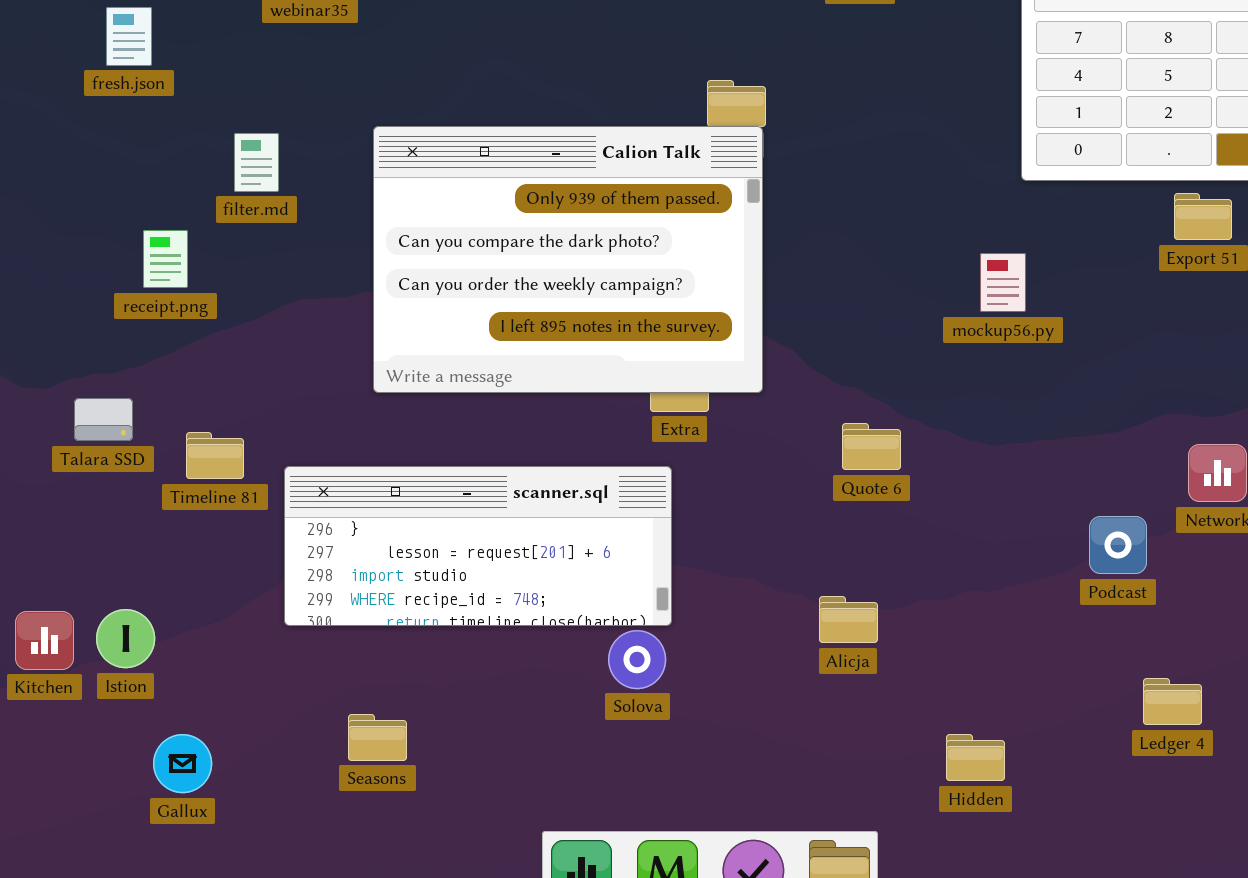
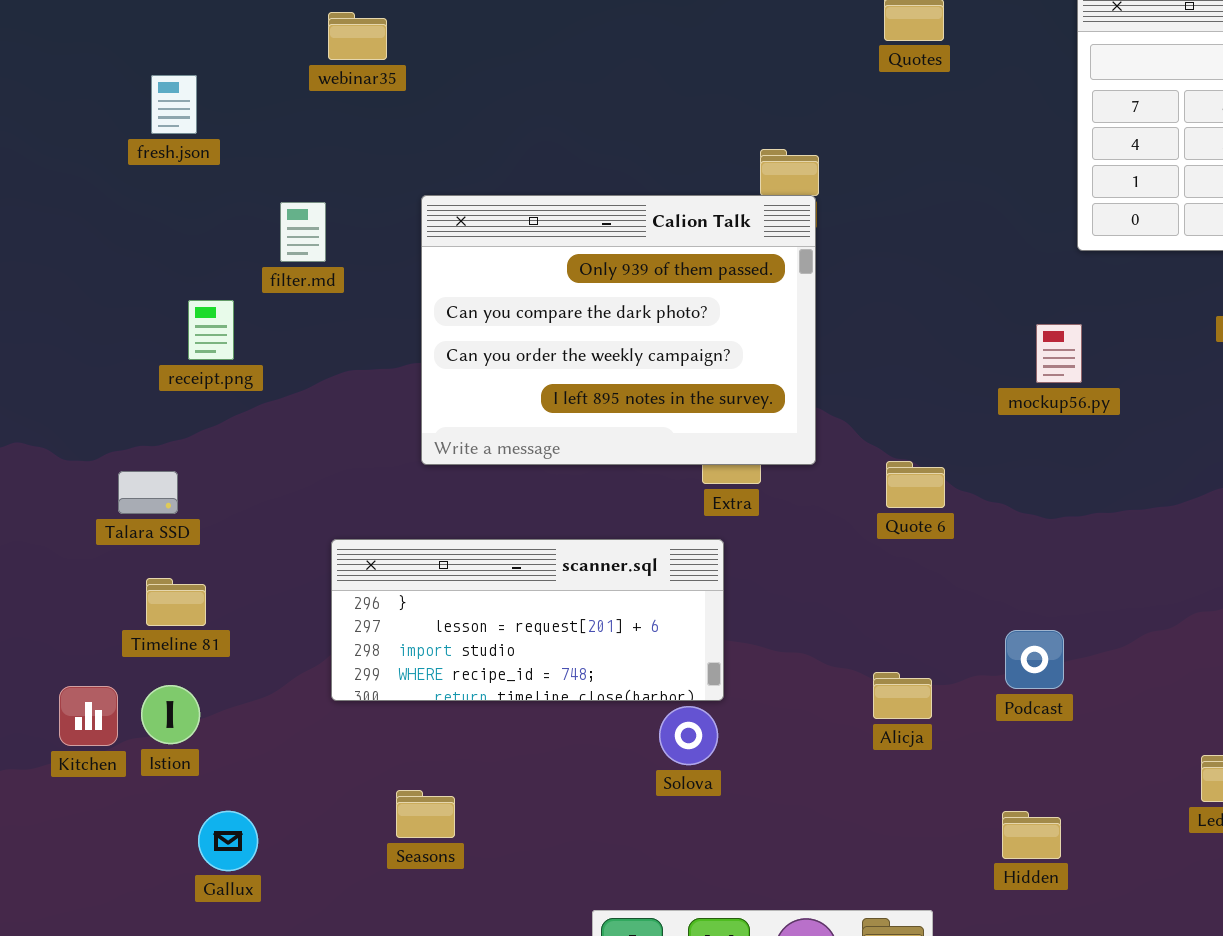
Quote 6: [842,423,901,470] -> [886,461,945,508], moved
Timeline 81: [186,432,244,479] -> [146,578,206,626], moved
Podcast: [1089,516,1147,574] -> [1005,630,1064,689], moved

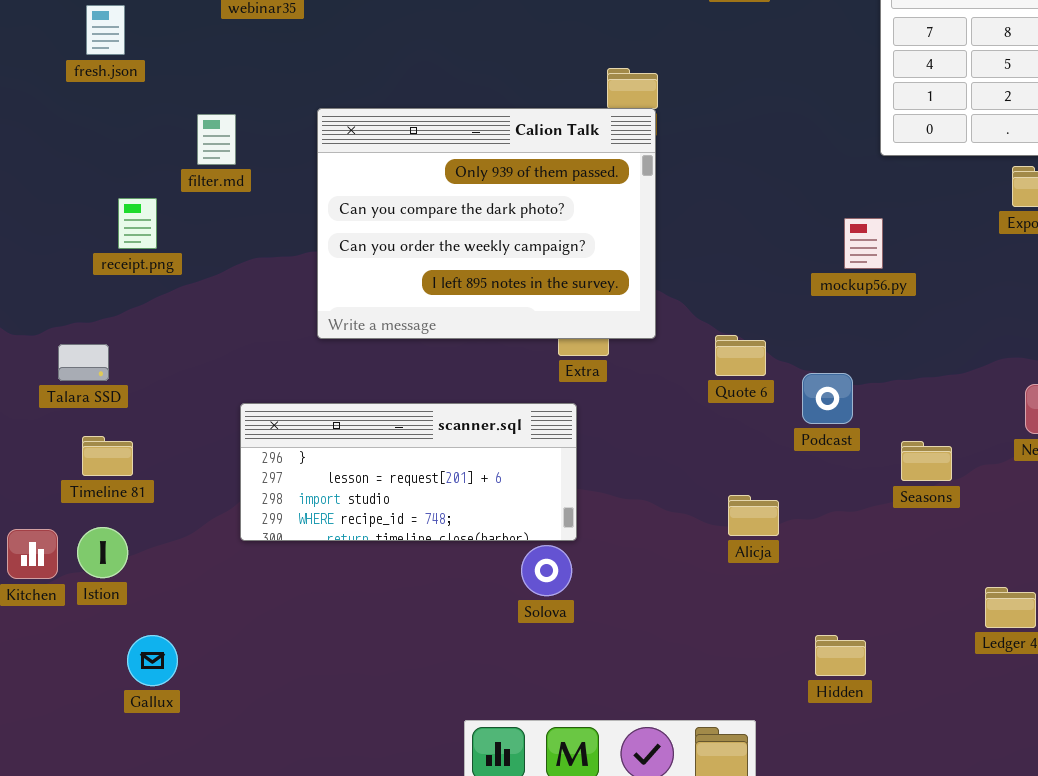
Podcast: [1005,630,1064,689] -> [802,373,853,424], moved
Alicja: [873,672,932,719] -> [728,495,779,536], moved
Seasons: [396,790,455,838] -> [901,441,952,481], moved

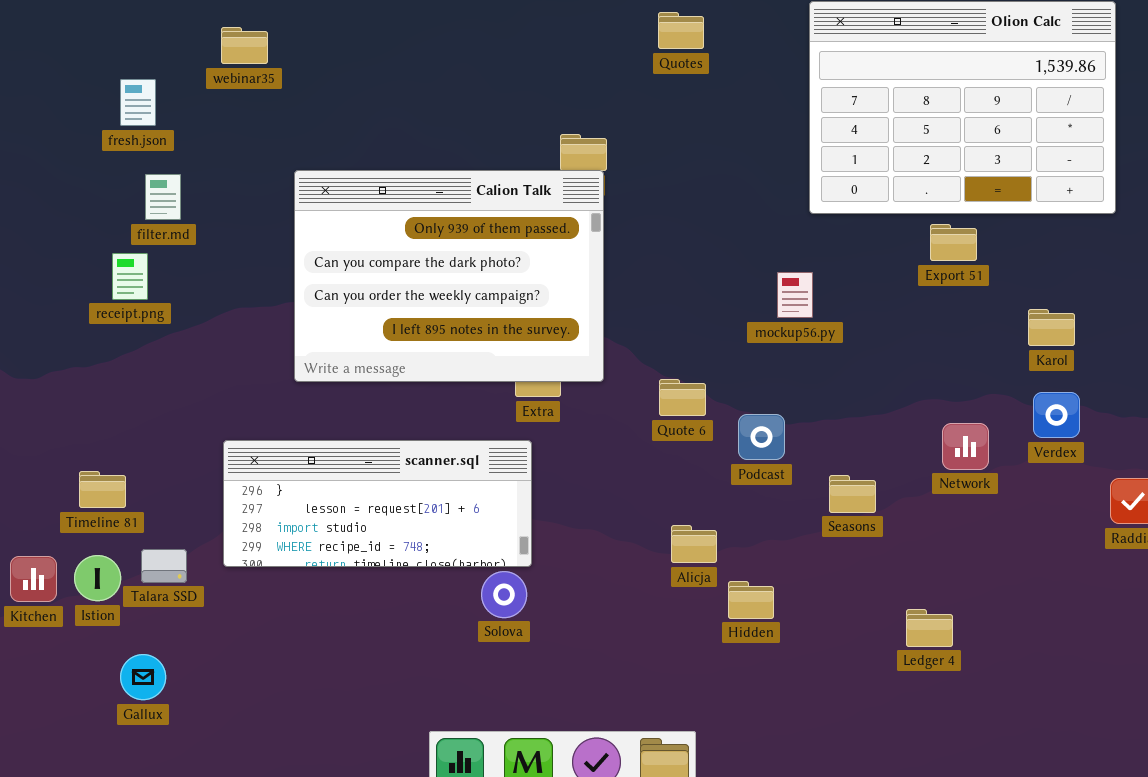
fresh.json: [86,5,125,55] -> [120,79,156,126], moved
filter.md: [197,114,236,165] -> [145,174,181,220], moved
Talara SSD: [58,344,109,381] -> [141,549,187,583], moved
Hidden: [815,635,866,676] -> [728,581,774,619], moved

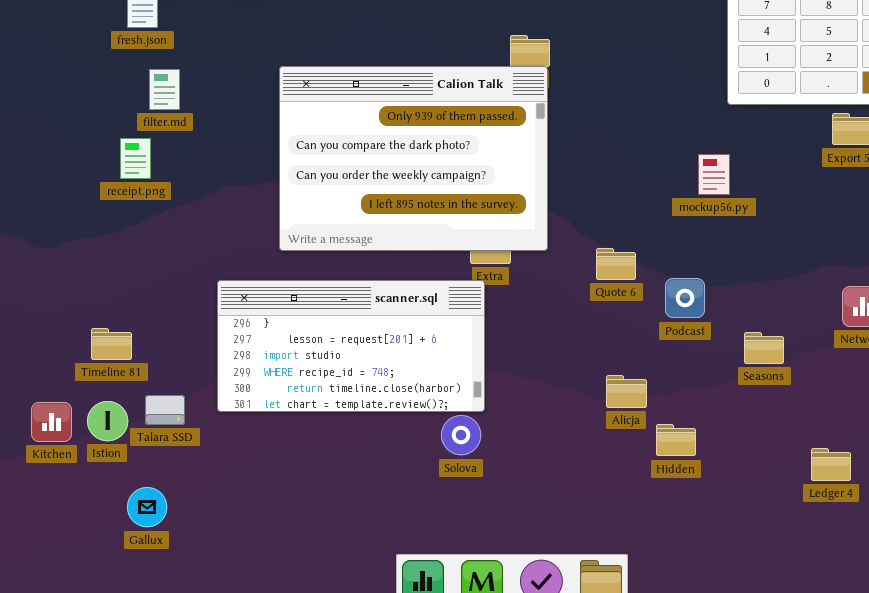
scanner.sql: [223,440,532,567] -> [217,280,485,412], resized

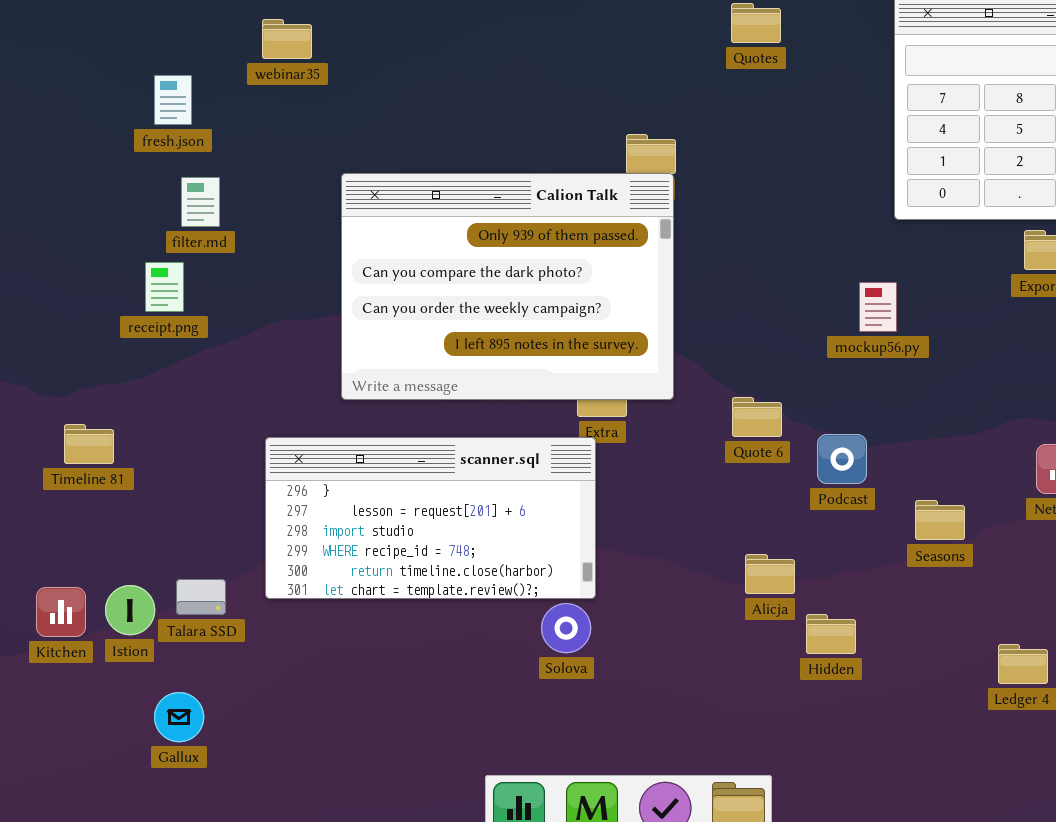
Timeline 81: [91,328,132,360] -> [64,424,114,464], moved

